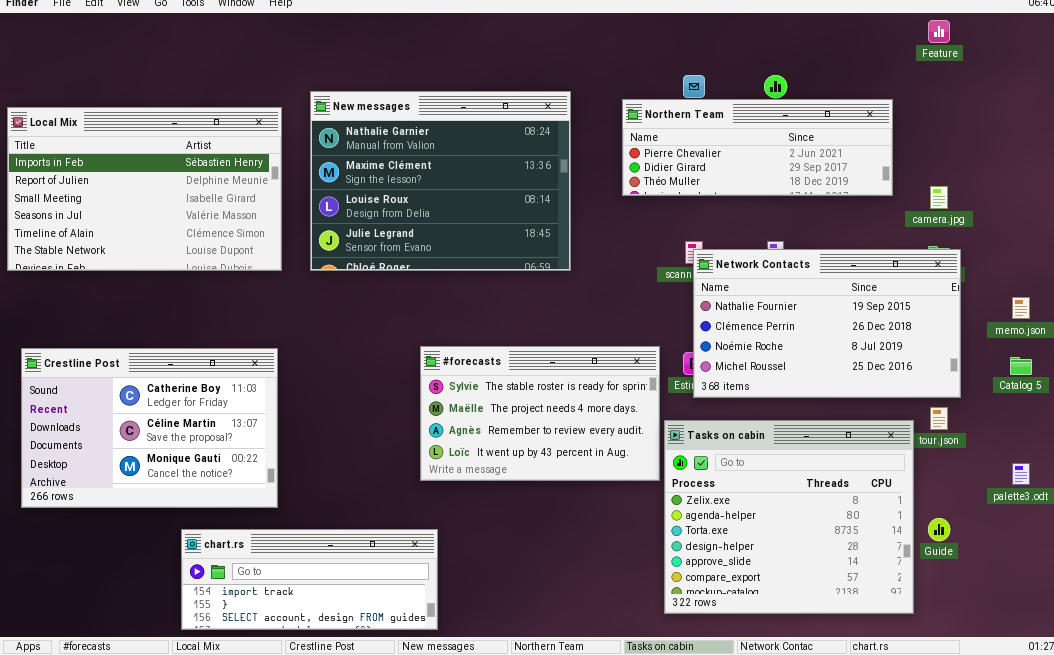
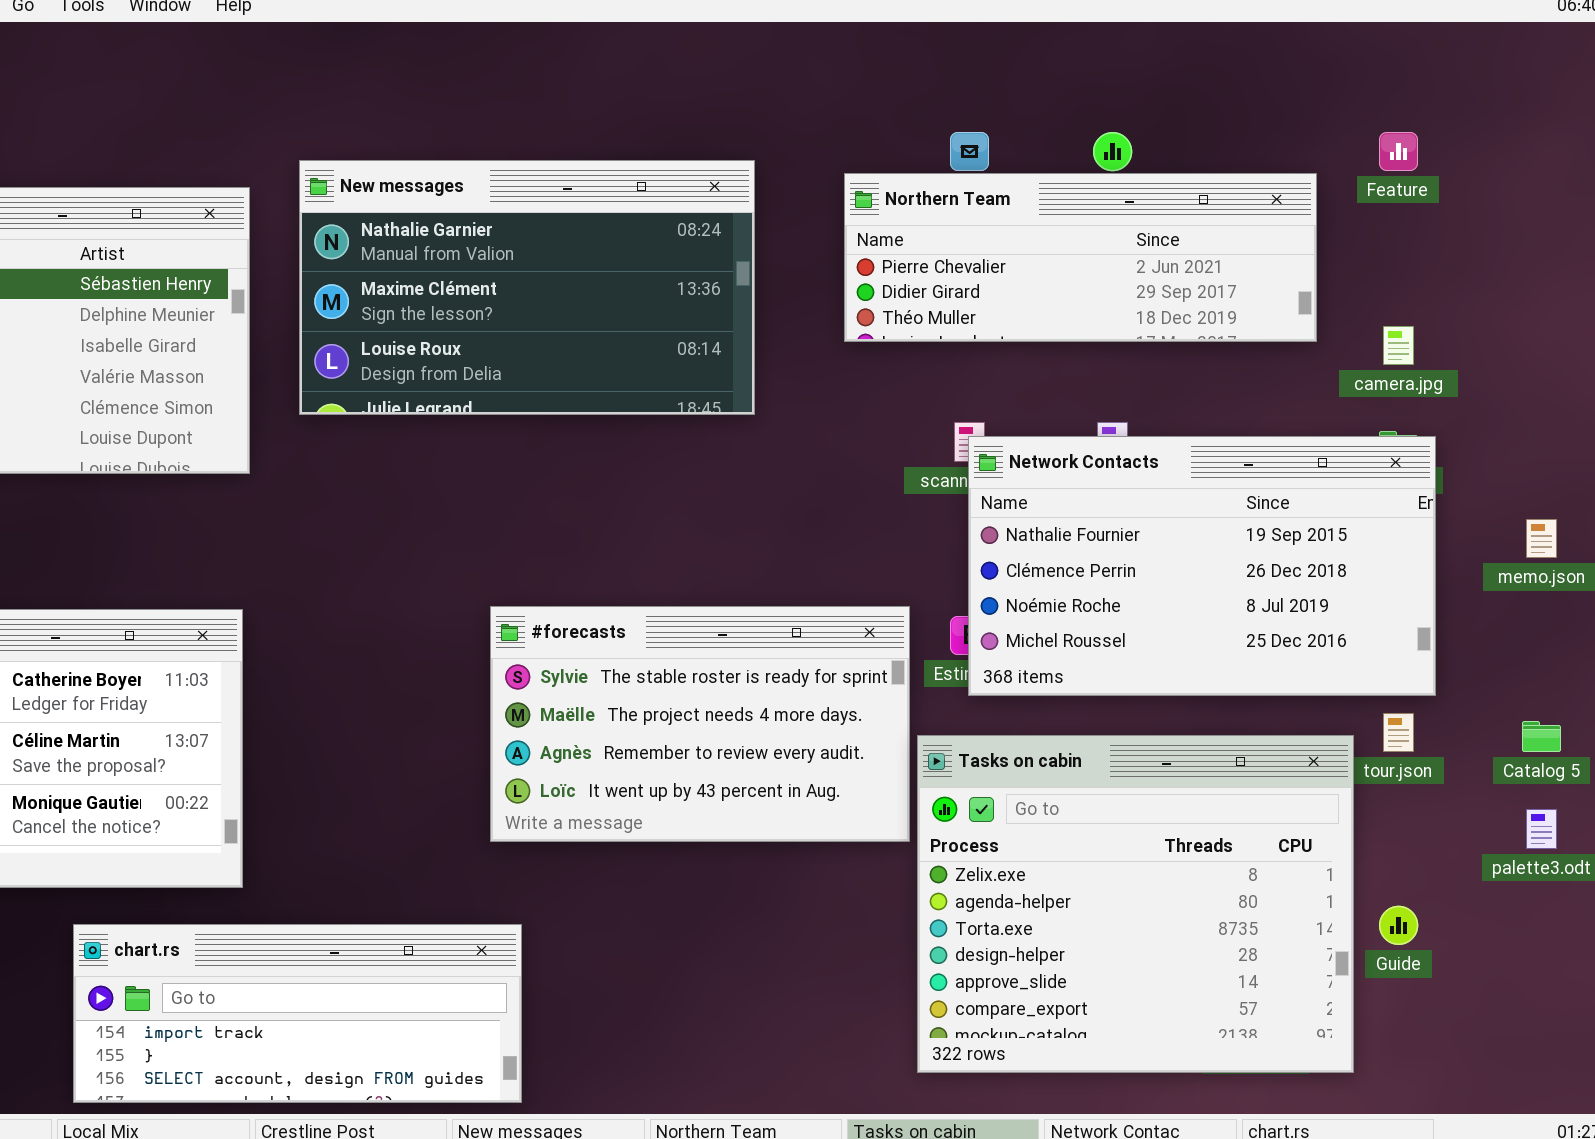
Feature: [928,20,950,43] -> [1379,132,1418,171], moved
New messages: [310,91,571,271] -> [299,160,755,415], resized
Catalog 5: [1010,357,1032,375] -> [1522,721,1561,752], moved

